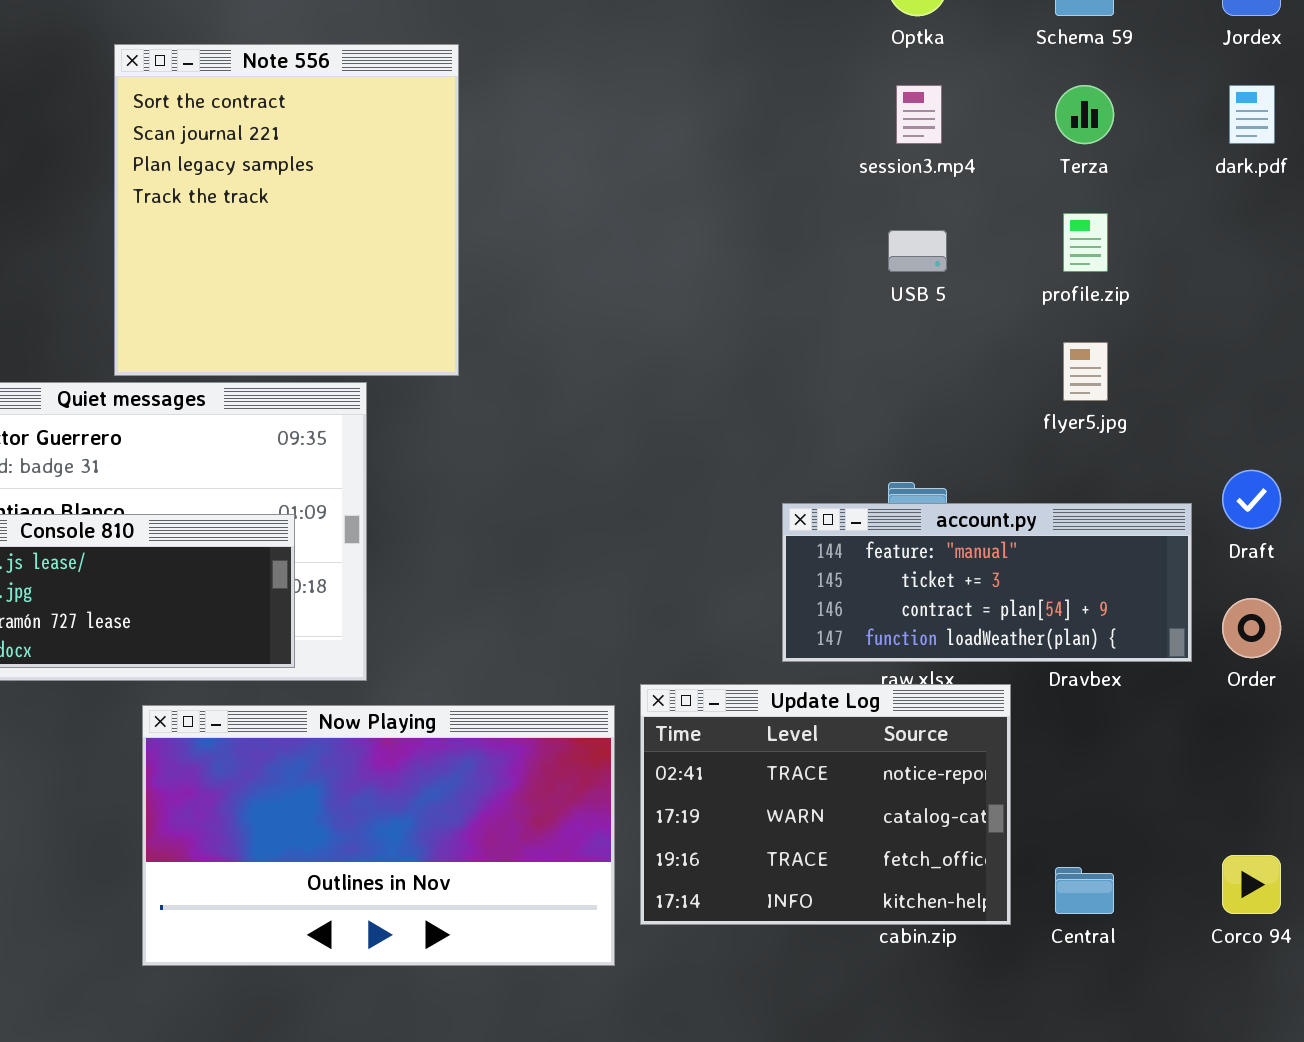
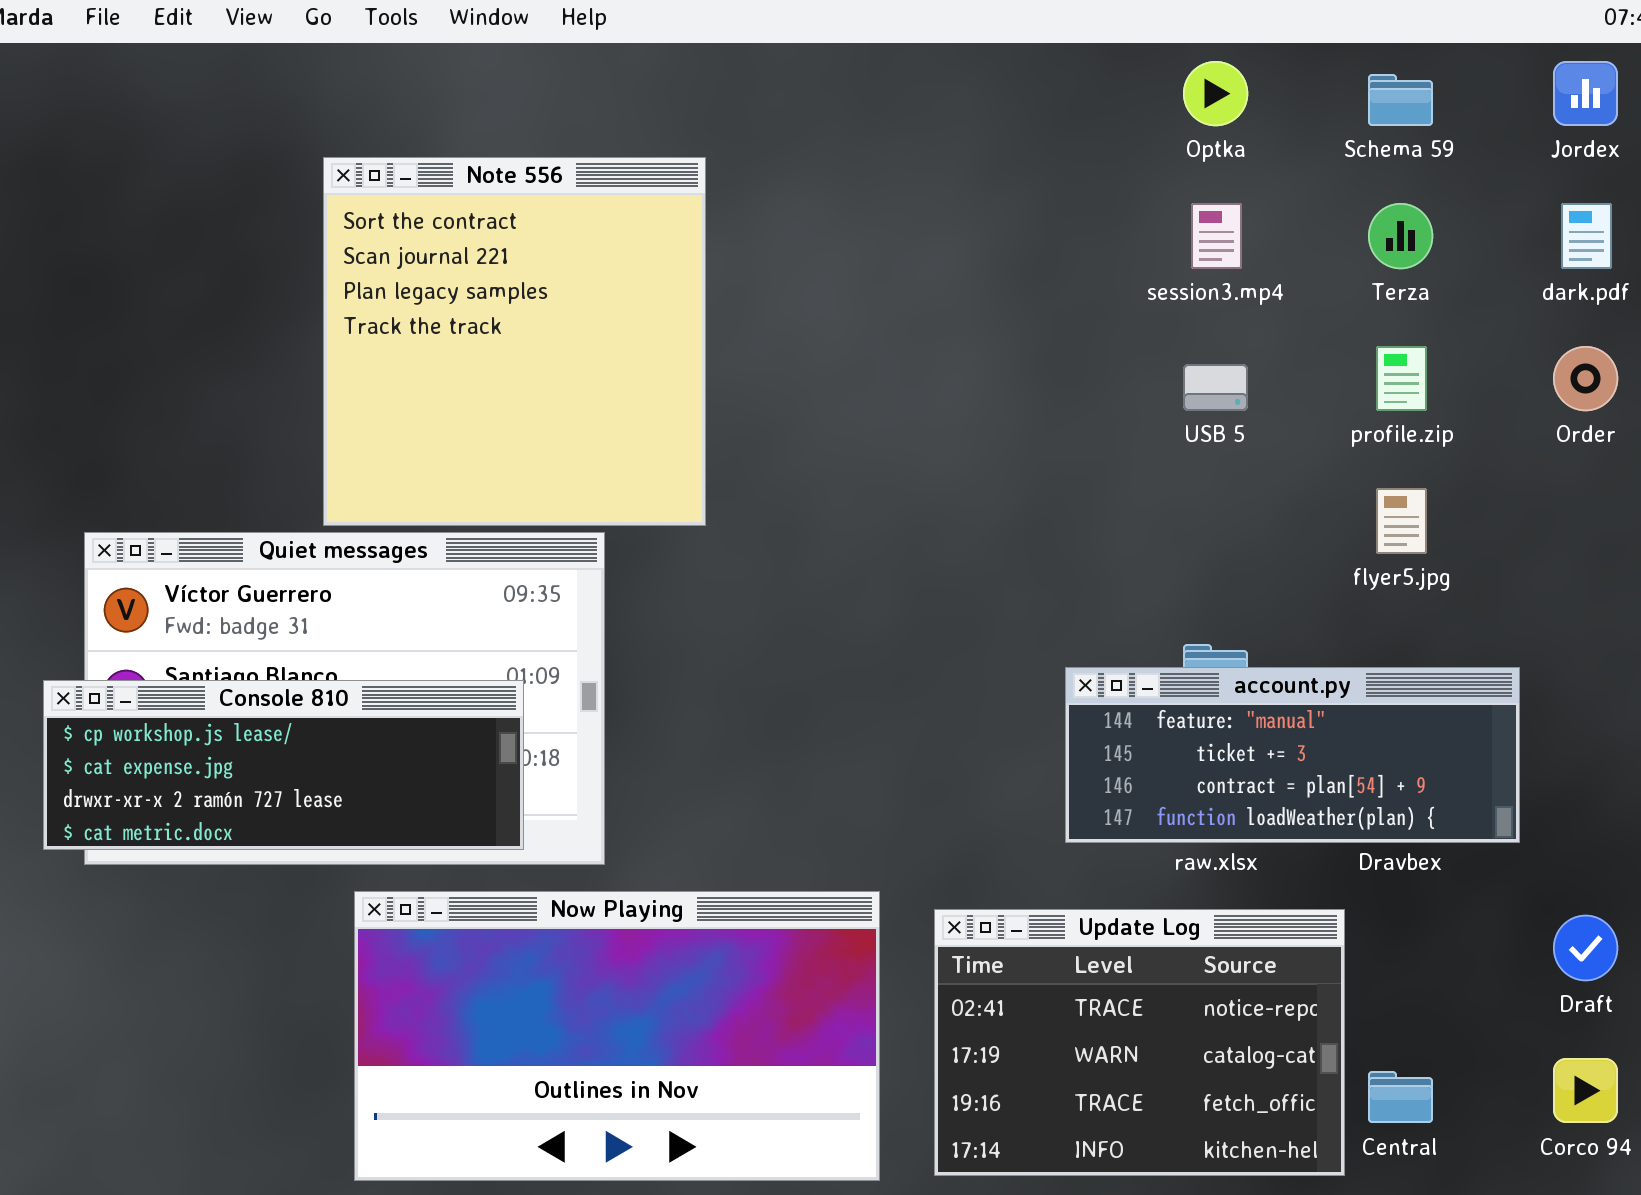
Draft: [1222,470,1281,529] -> [1553,915,1618,981], moved
Order: [1222,598,1281,658] -> [1553,346,1618,411], moved
Update Log: [640,684,1011,925] -> [934,909,1345,1176], moved

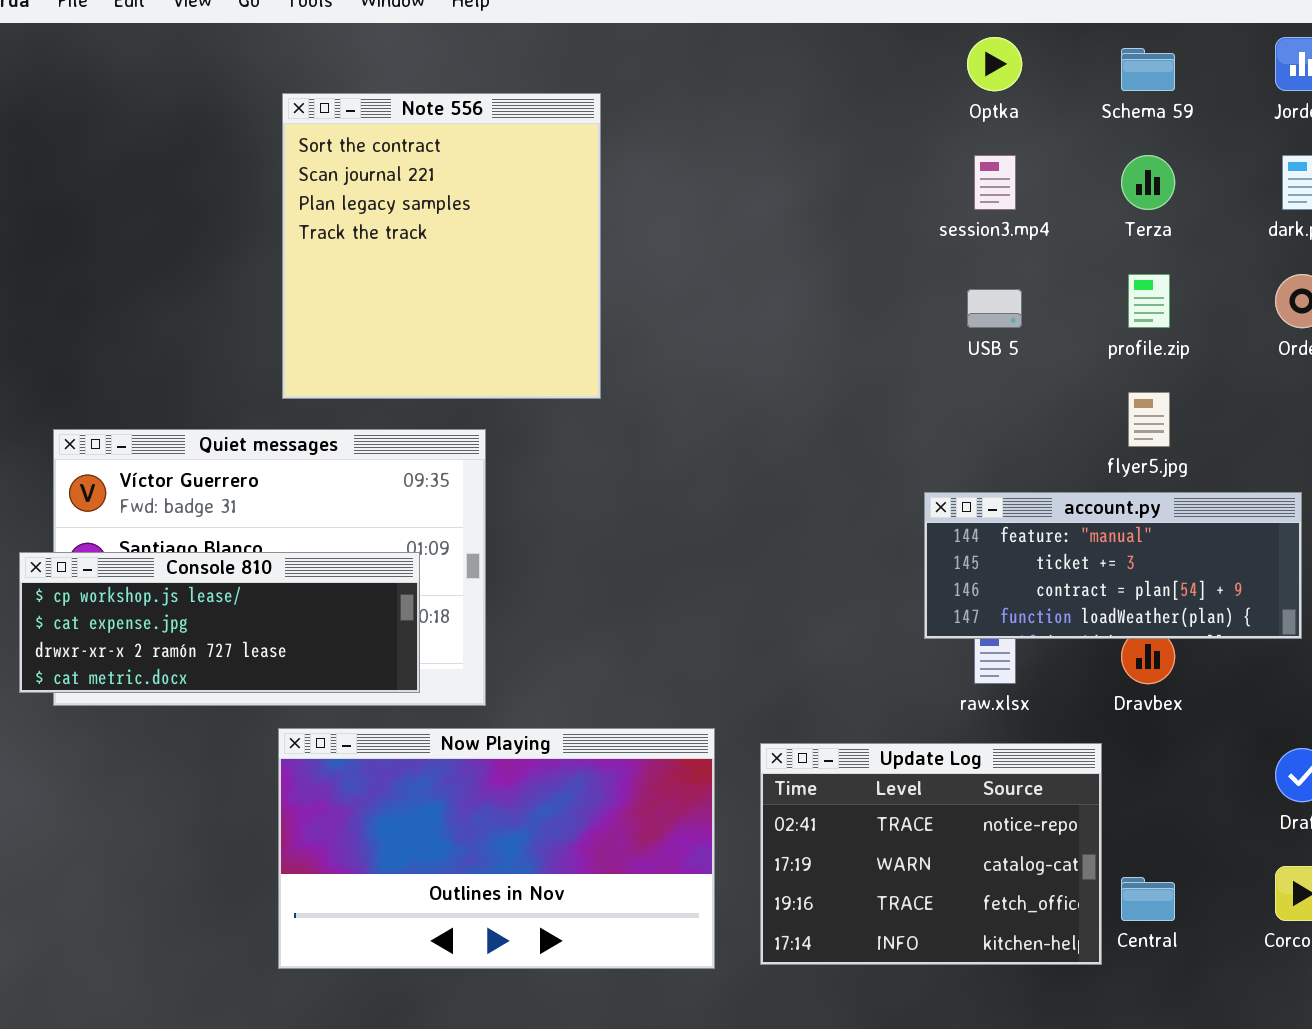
Note 556: [323,157,706,526] -> [282,93,601,399], moved
account.py: [1065,667,1520,843] -> [924,492,1302,639], moved

